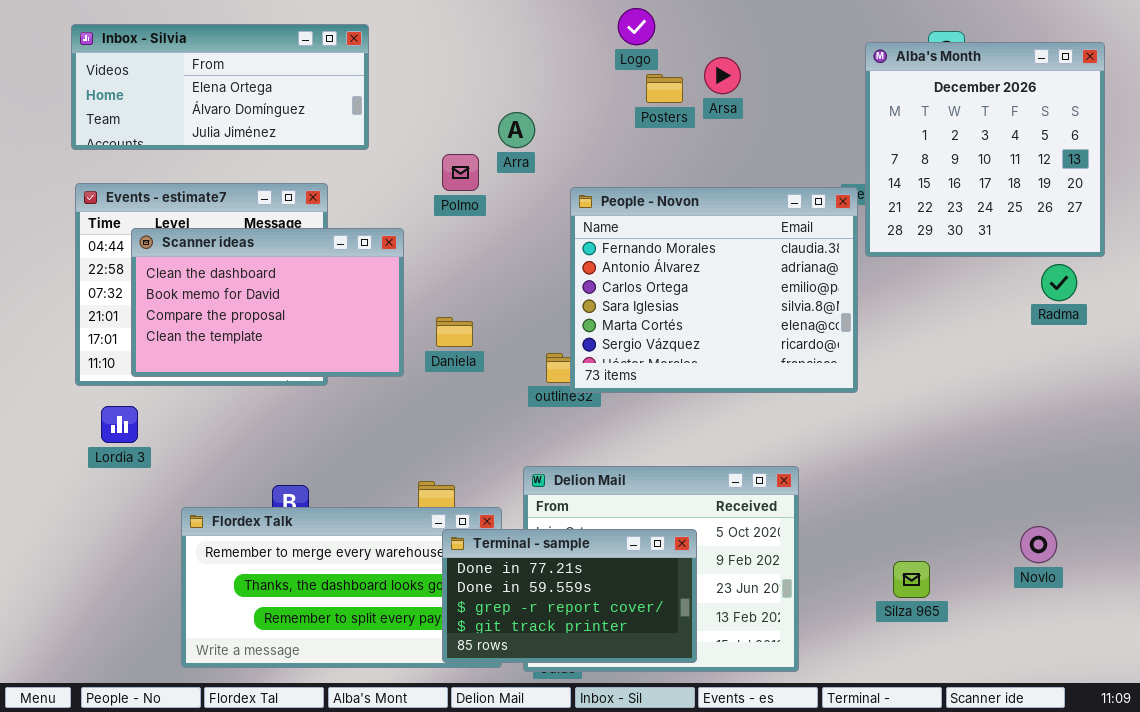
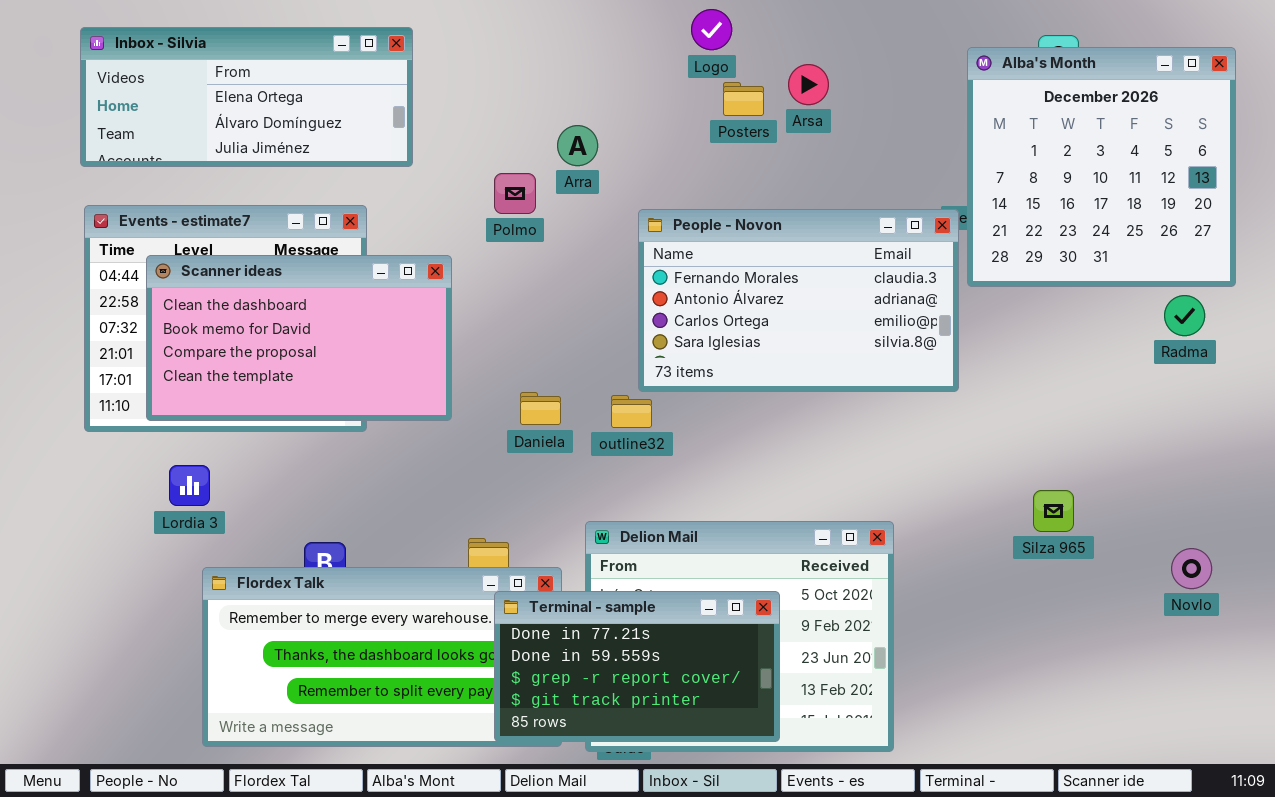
People - Novon: [570,187,858,393] -> [638,209,959,392], resized
Daniela: [436,317,473,347] -> [520,392,561,425], moved
Lordia 3: [101,406,138,443] -> [169,465,210,506], moved
Novlo: [1020,526,1057,563] -> [1171,548,1212,589], moved
Silza 965: [893,561,930,598] -> [1033,490,1074,532], moved

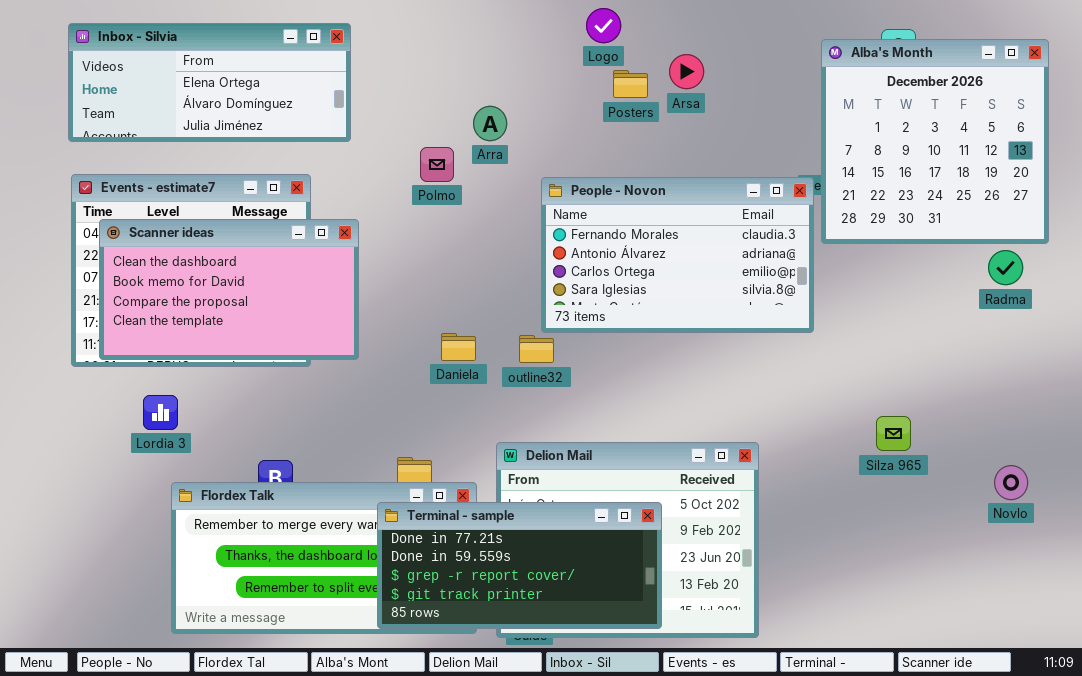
Scanner ideas: [146,255,452,421] -> [99,219,359,360], moved
Terminal - sample: [494,591,780,742] -> [377,502,662,629], resized

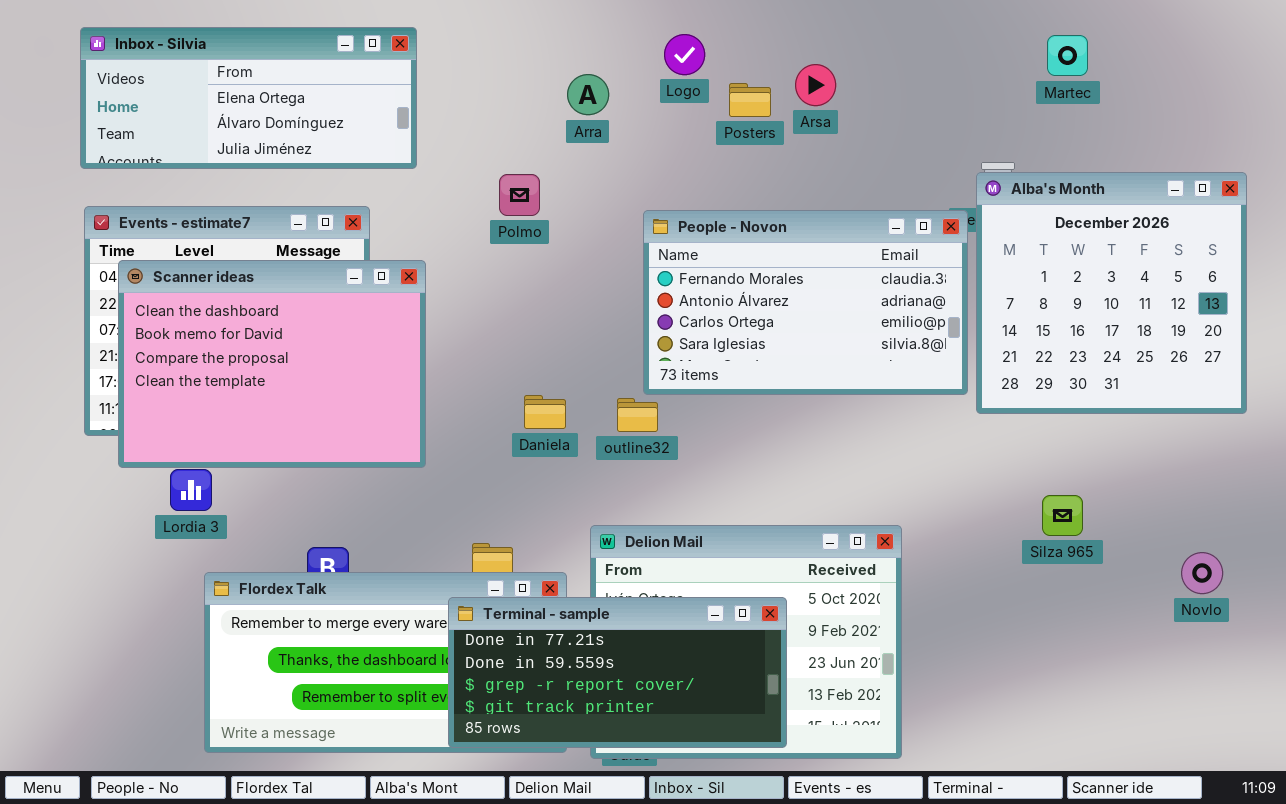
Logo: [586,8,621,43] -> [664,34,705,75], moved
Alba's Month: [821,39,1049,244] -> [976,172,1247,414], moved
Arra: [473,106,507,141] -> [567,74,609,115], moved
Scanner ideas: [99,219,359,360] -> [118,260,426,468], resized

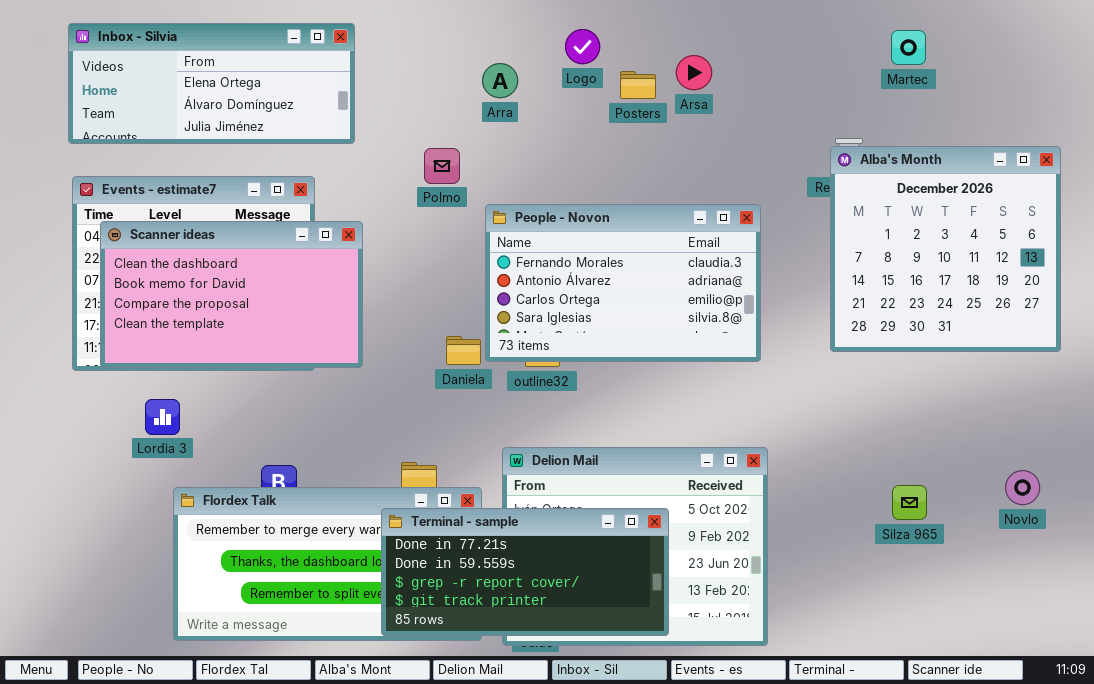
People - Novon: [643,210,968,395] -> [485,204,761,362], moved
Scanner ideas: [118,260,426,468] -> [100,221,363,368], resized
Silza 965: [1042,495,1083,536] -> [892,485,927,520], moved

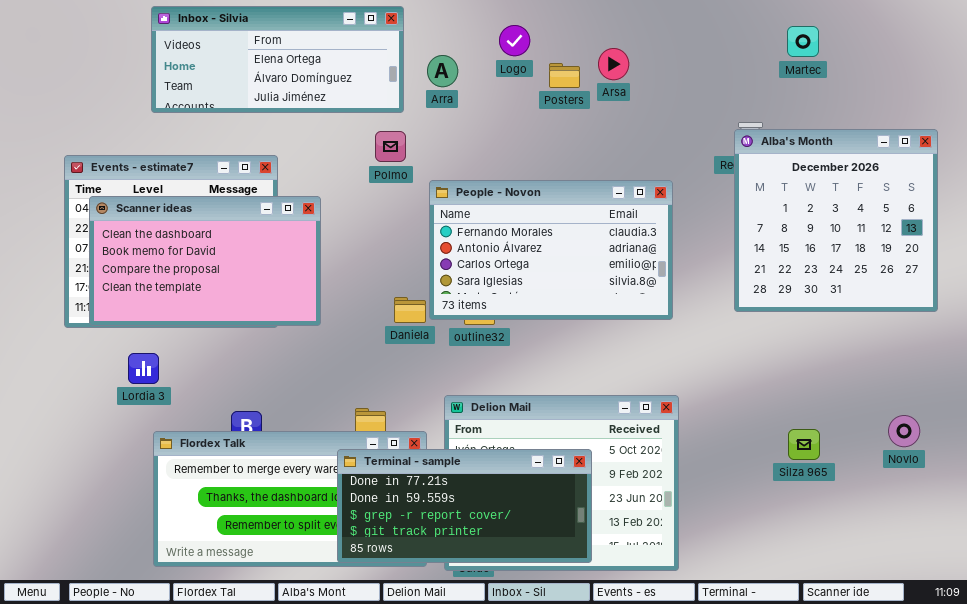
Inbox - Silvia: [68,23,355,144] -> [151,6,404,113], moved

